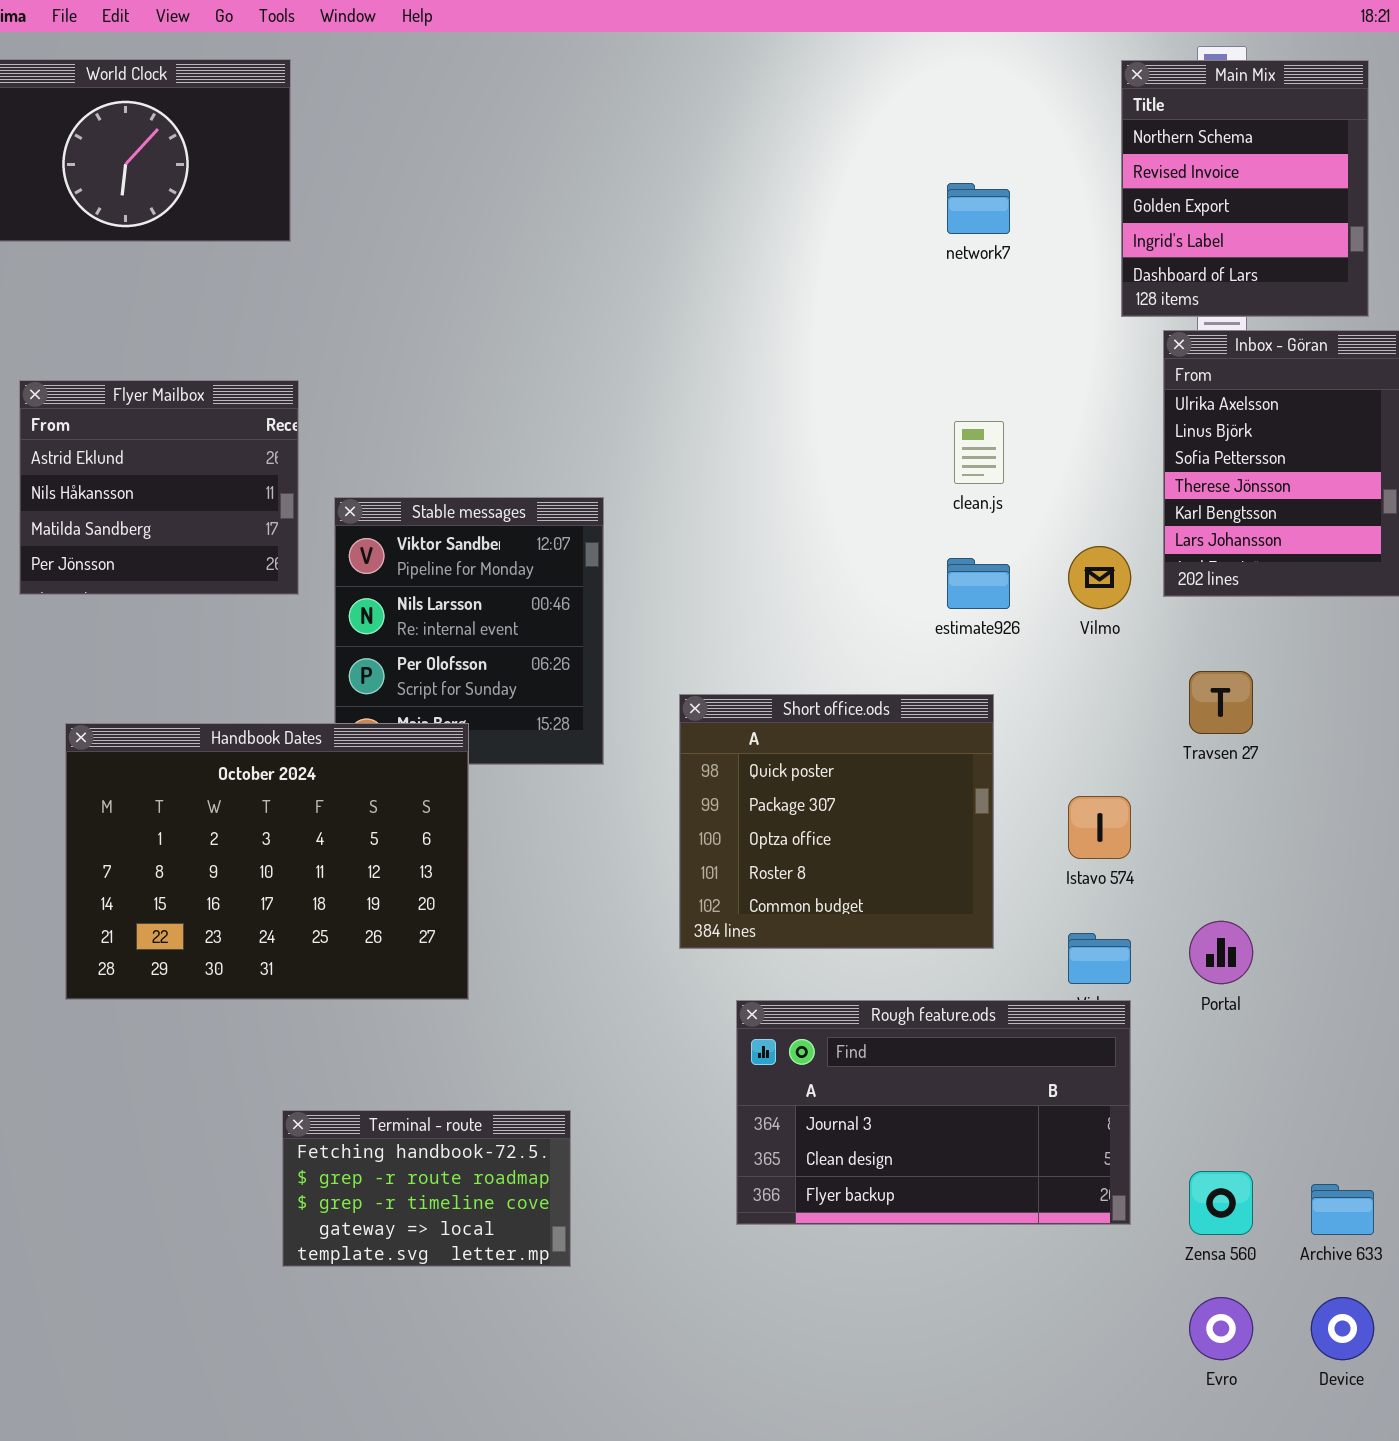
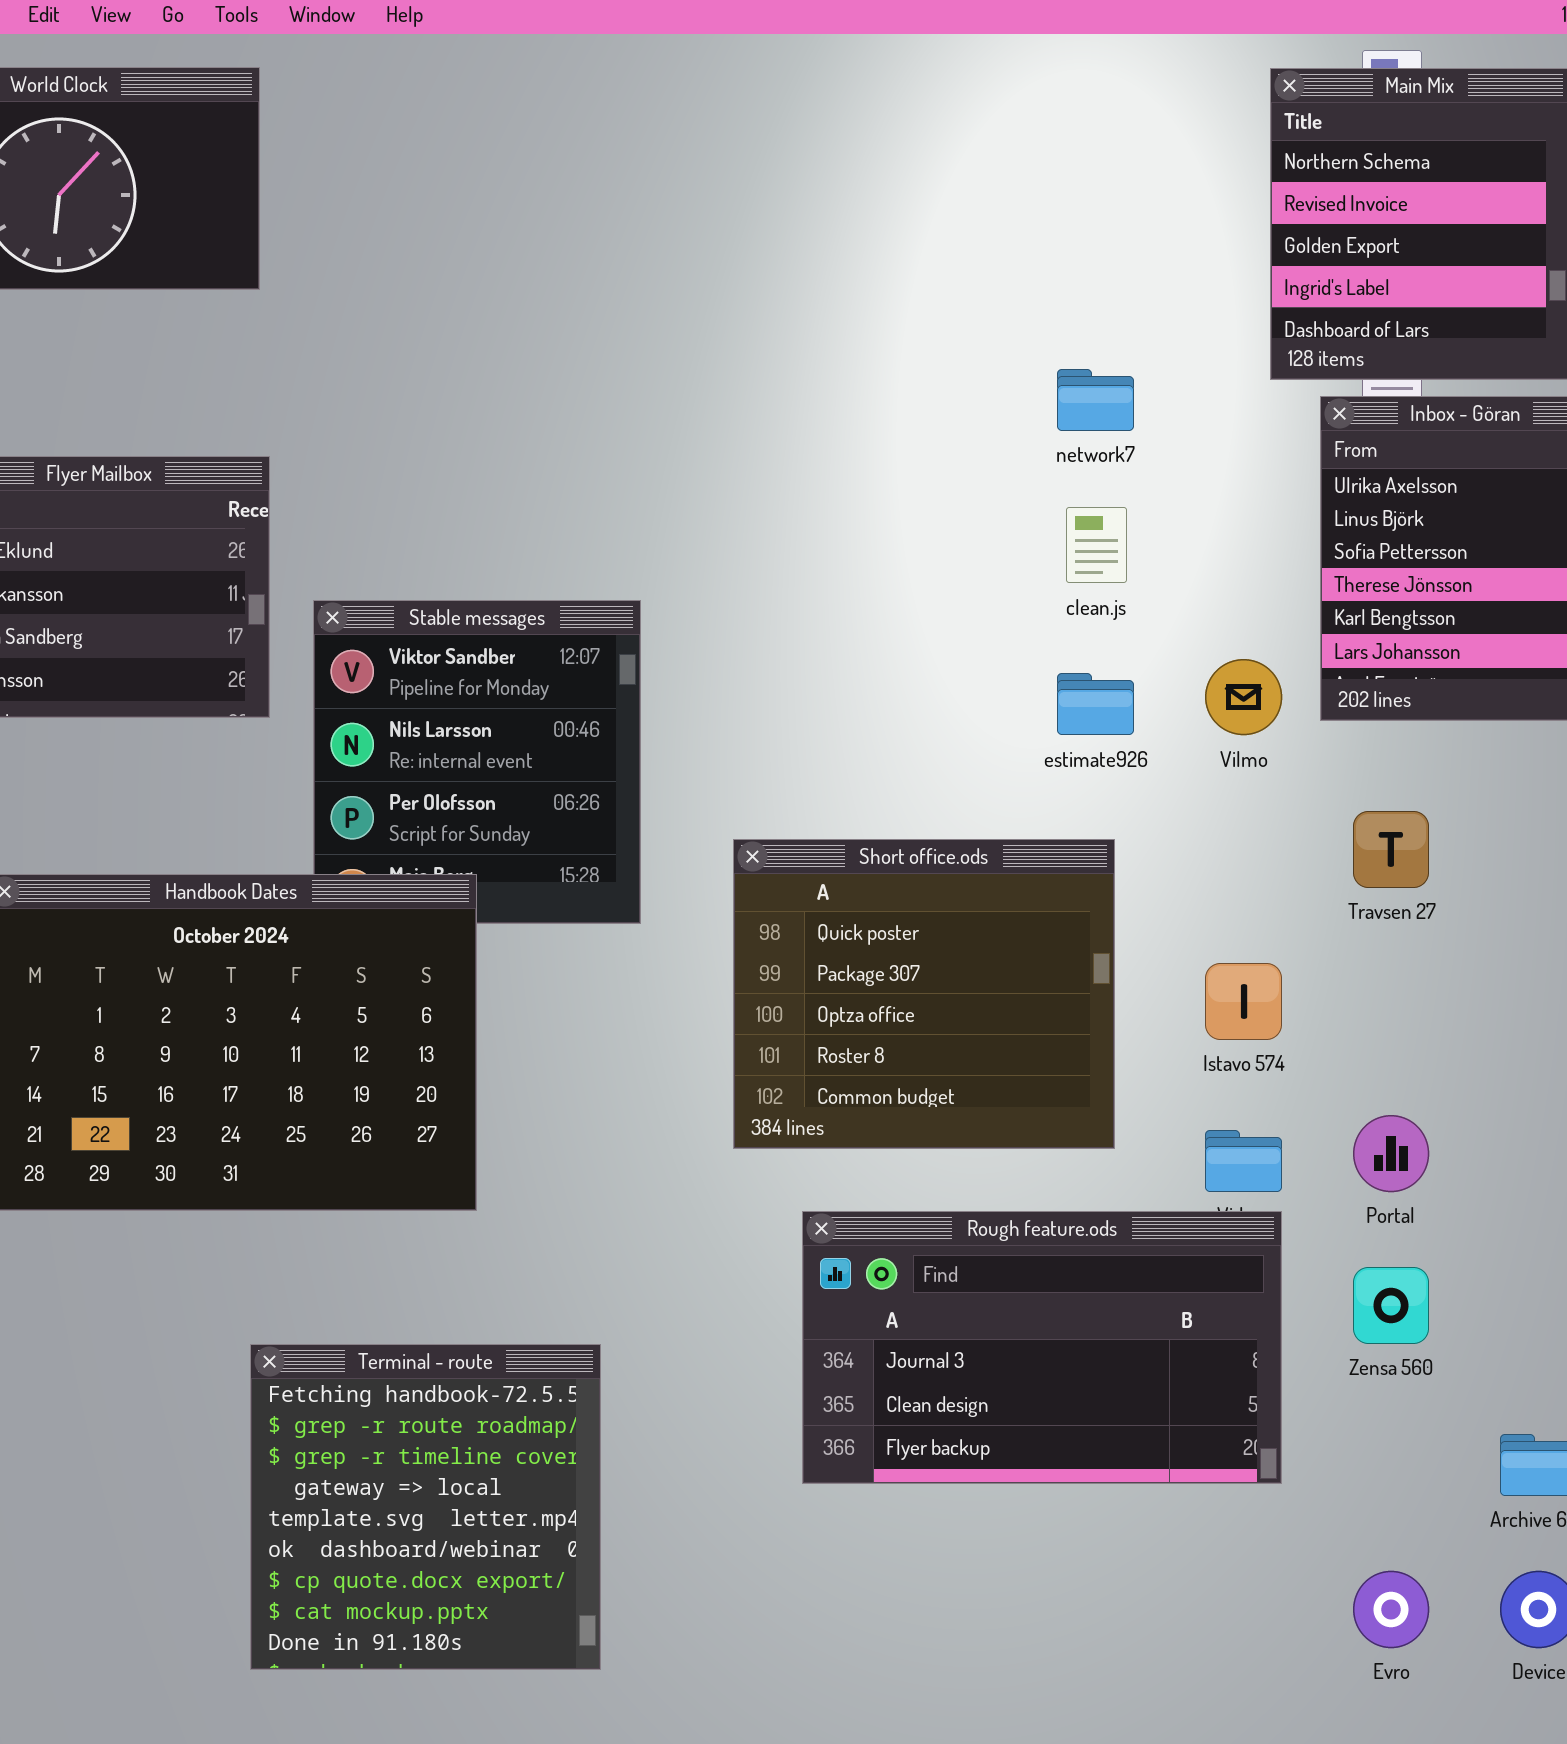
network7: [947,183,1010,234] -> [1057,369,1134,431], moved
Terminal - route: [282,1110,571,1267] -> [250,1344,601,1670], resized
Zensa 560: [1189,1171,1253,1235] -> [1353,1267,1429,1344], moved

